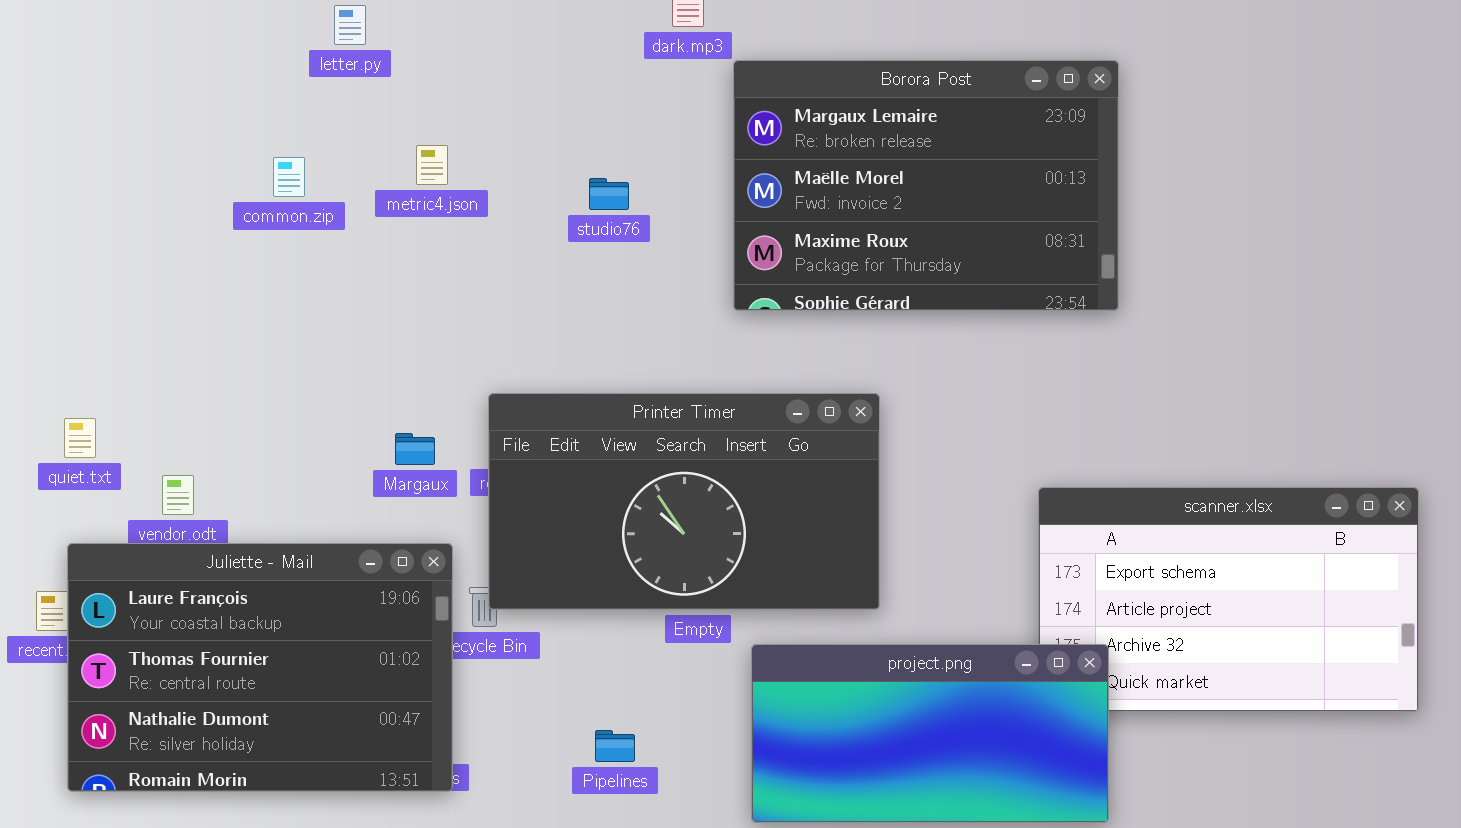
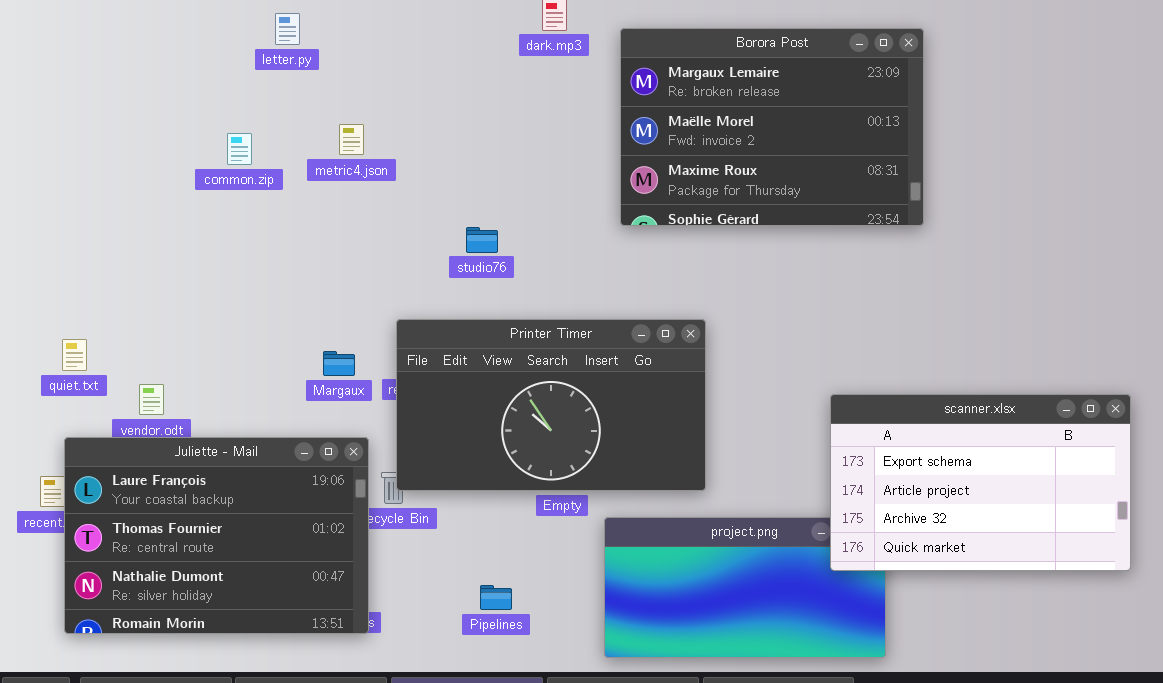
Borora Post: [733,60,1119,311] -> [620,28,924,226], moved
studio76: [589,178,629,210] -> [466,227,498,253], moved
scanner.xlsx: [1038,487,1419,712] -> [830,394,1131,571], raised

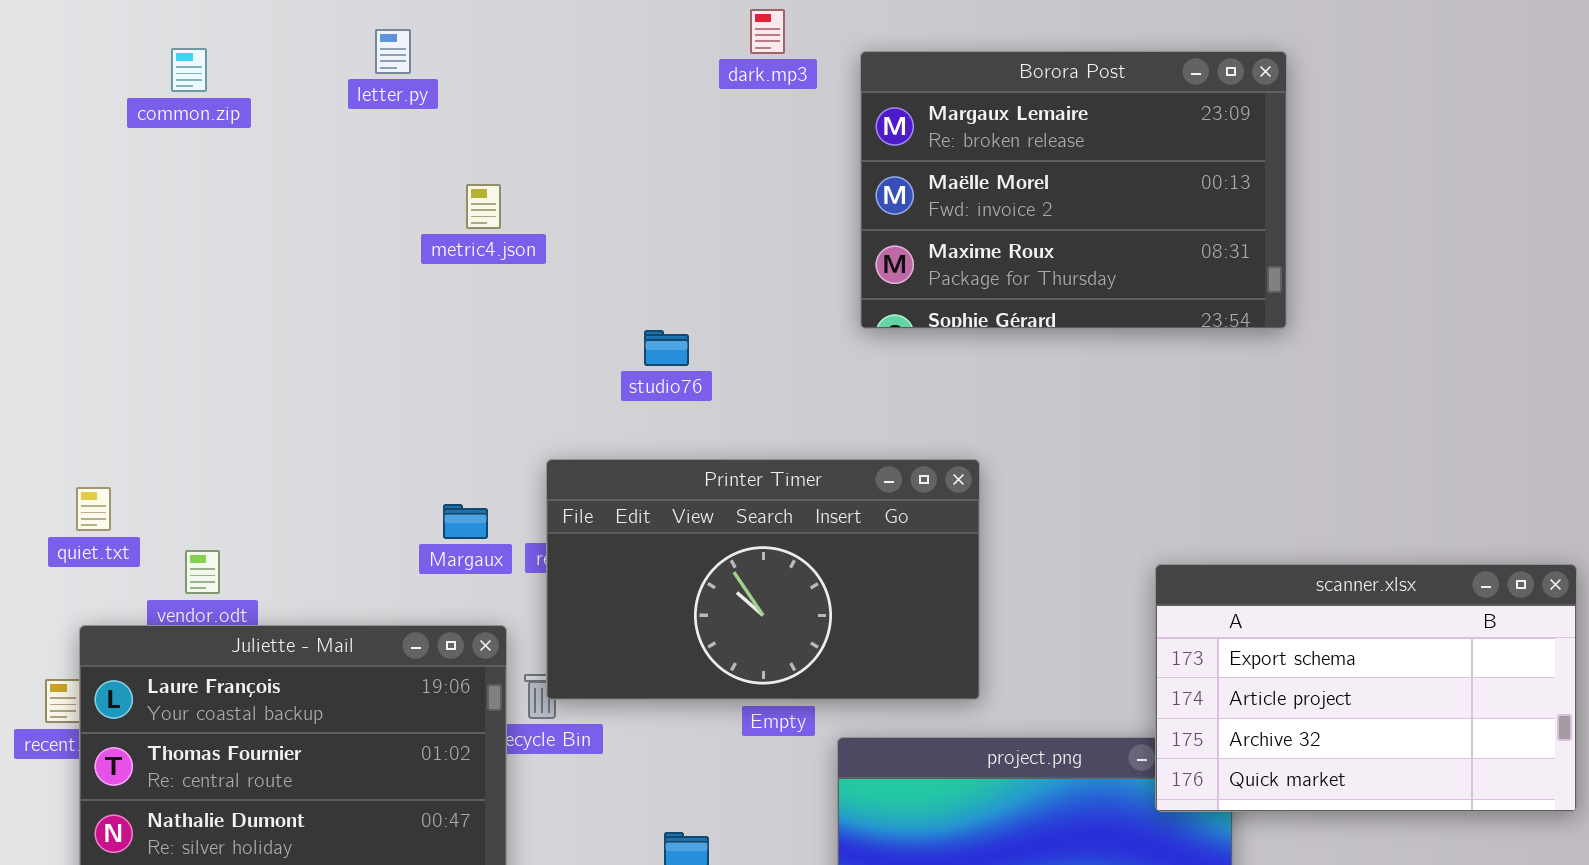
common.zip: [227,133,252,165] -> [171,48,207,92], moved

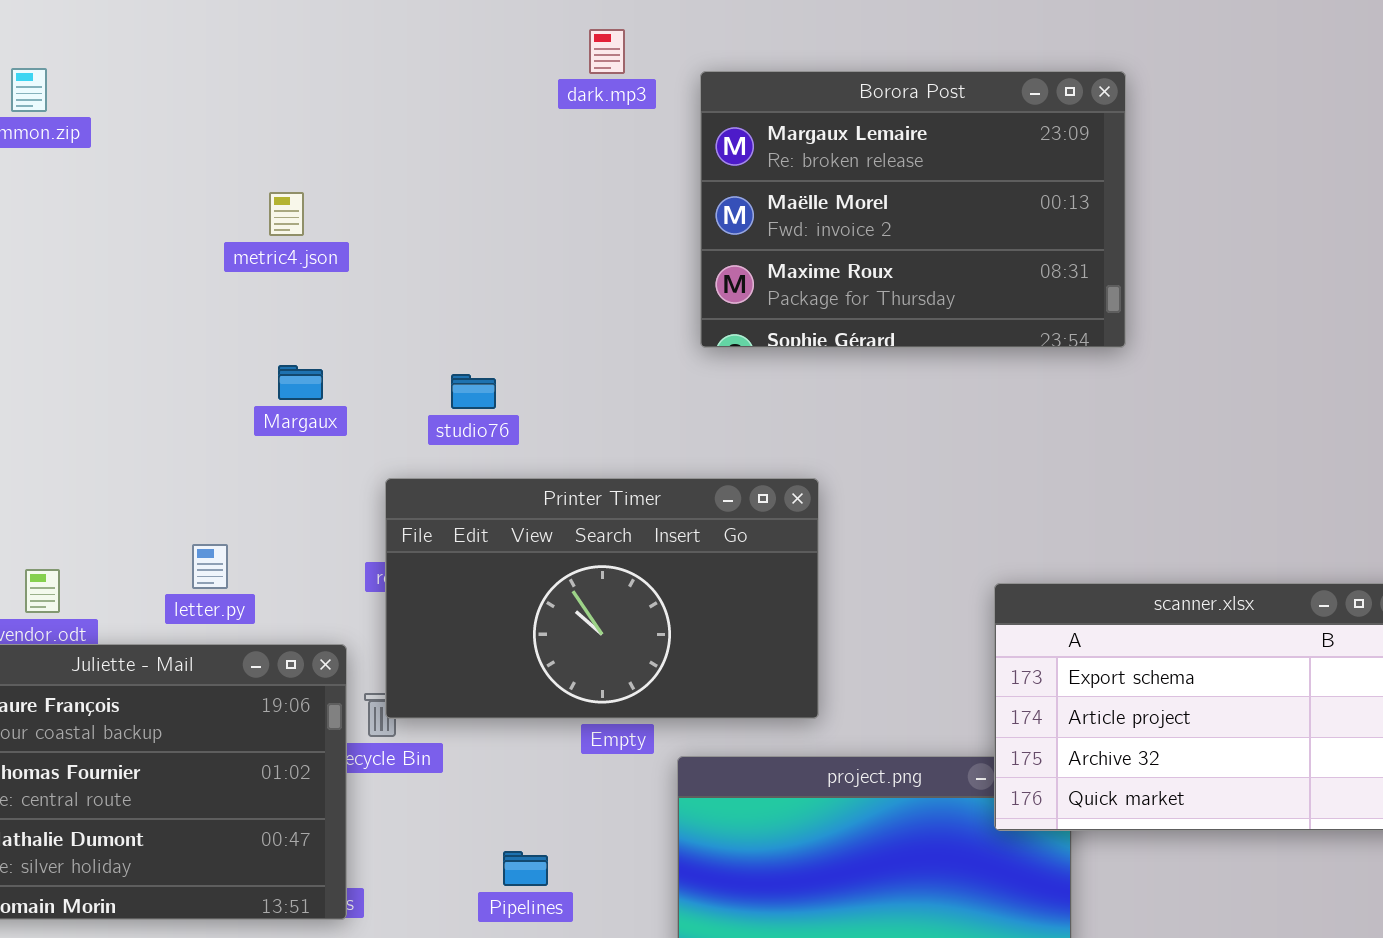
letter.py: [375,29,411,74] -> [192,544,228,589], moved
metric4.json: [466,184,501,229] -> [269,192,304,236], moved
studio76: [644,330,689,366] -> [451,374,496,409], moved
Margaux: [443,504,488,539] -> [278,365,323,400], moved

